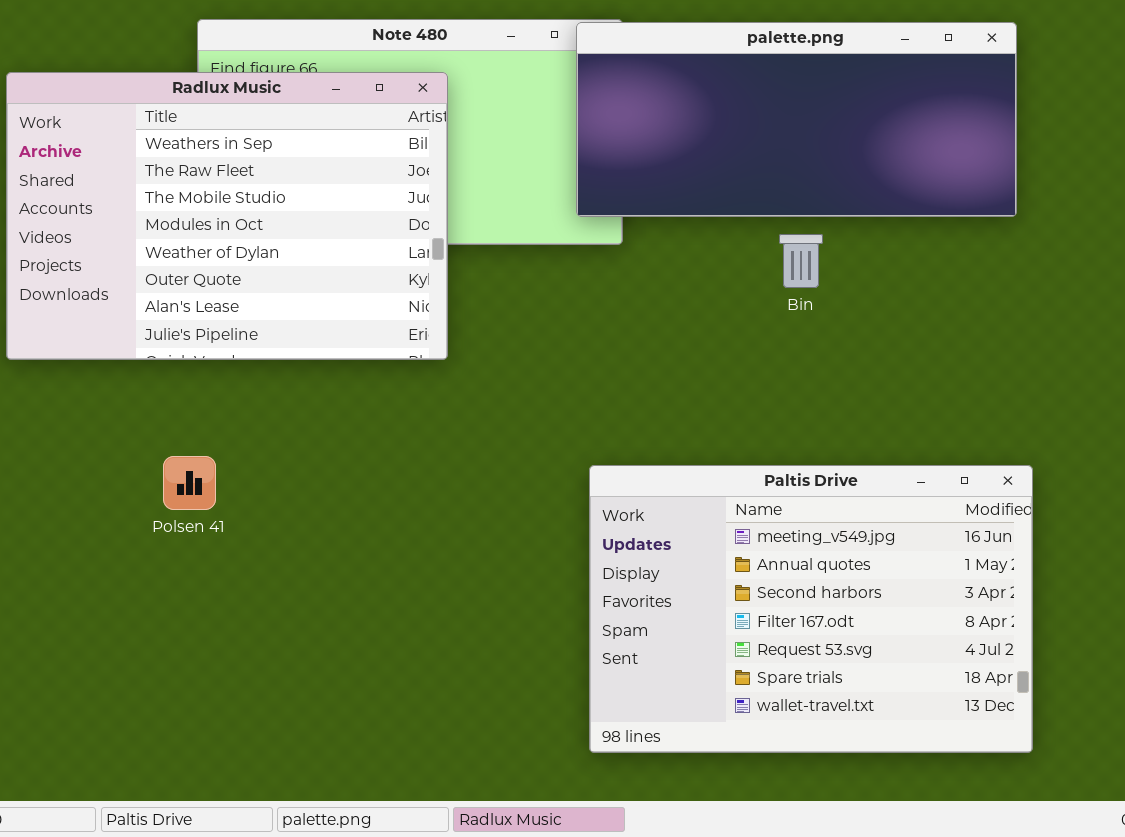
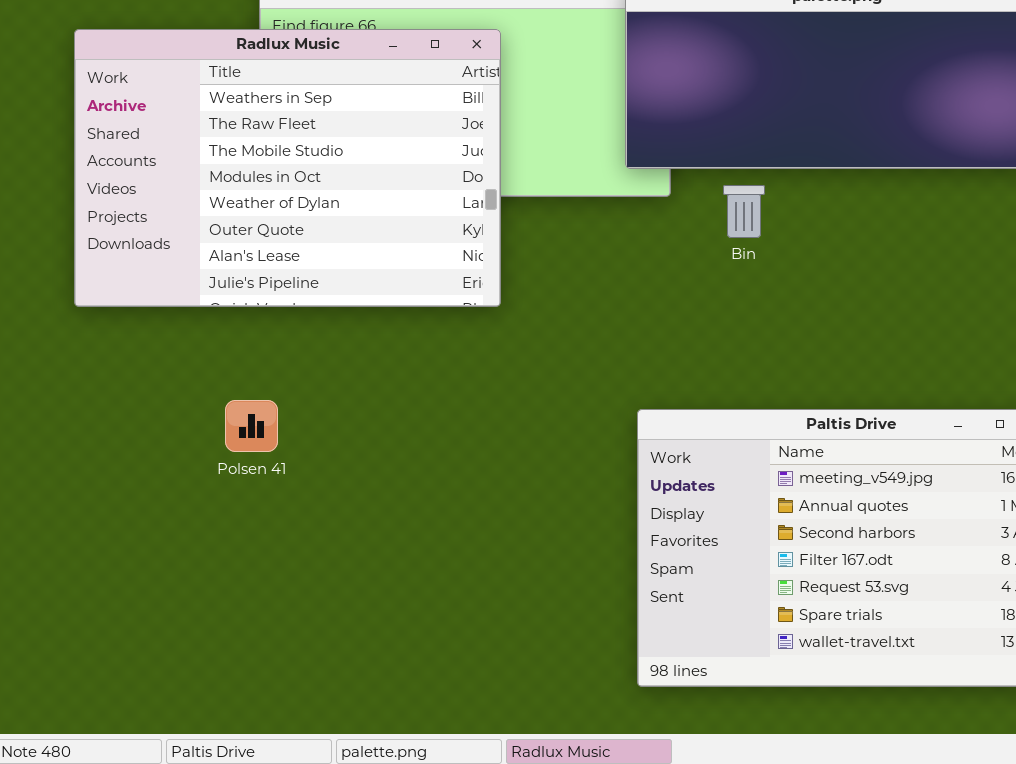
Bin: [779,234,823,288] -> [723,185,765,238], moved

